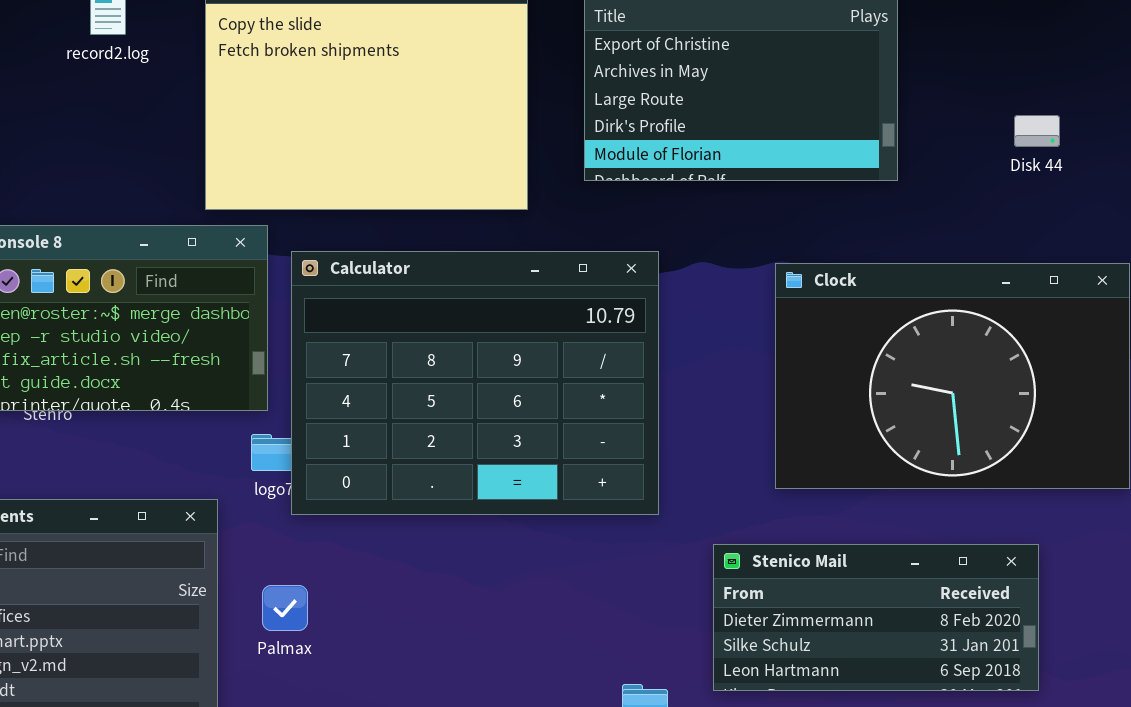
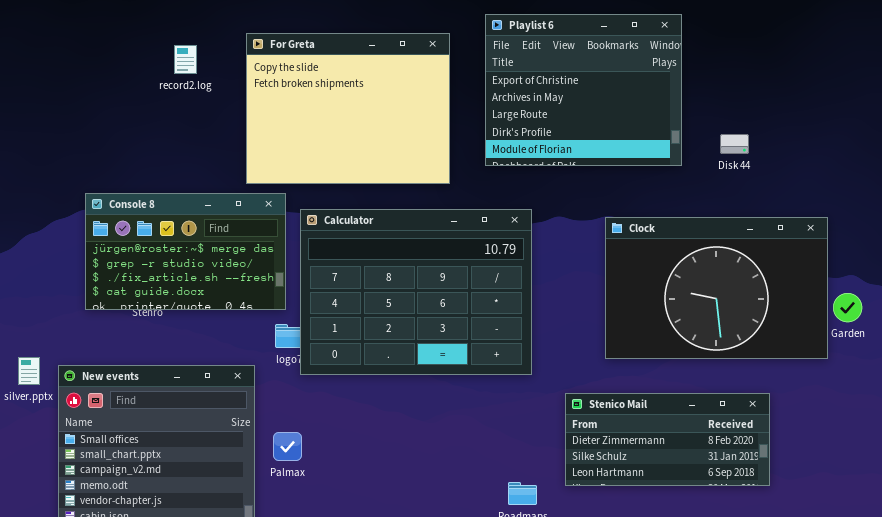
Disk 44: [1014,115,1060,147] -> [720,134,749,154], moved
Palmax: [262,585,308,631] -> [273,432,302,461], moved

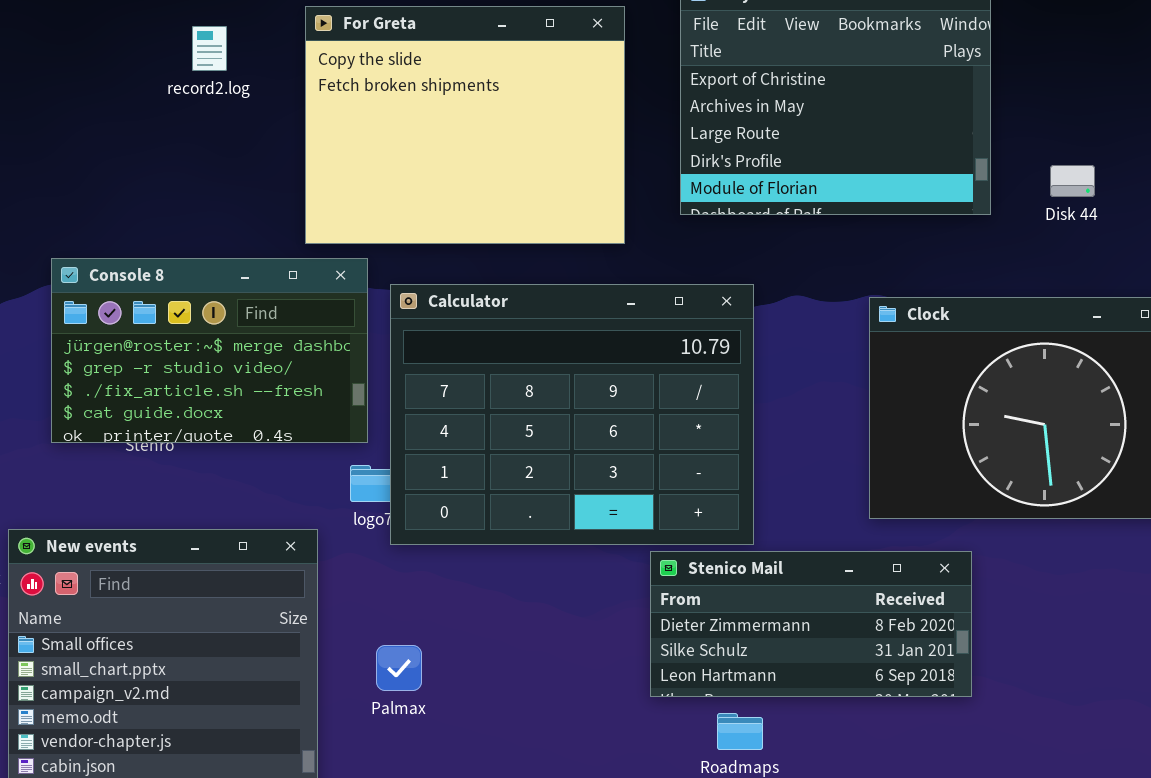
Stenico Mail: [565,393,770,486] -> [650,551,972,697], moved
Palmax: [273,432,302,461] -> [376,645,422,691], moved

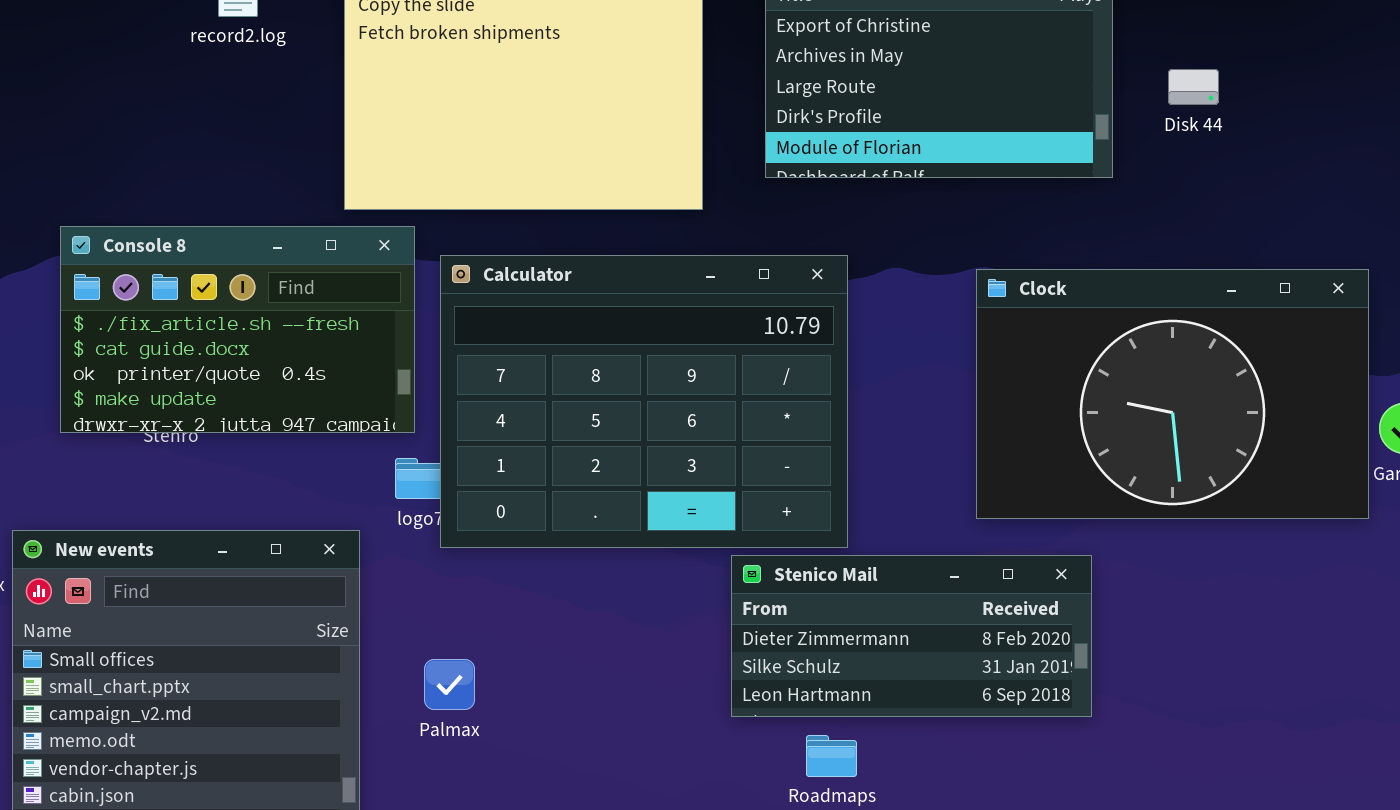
Disk 44: [1050,165,1095,197] -> [1168,69,1219,105], moved
Console 8: [51,258,368,443] -> [60,226,415,433], scrolled down 2 rows

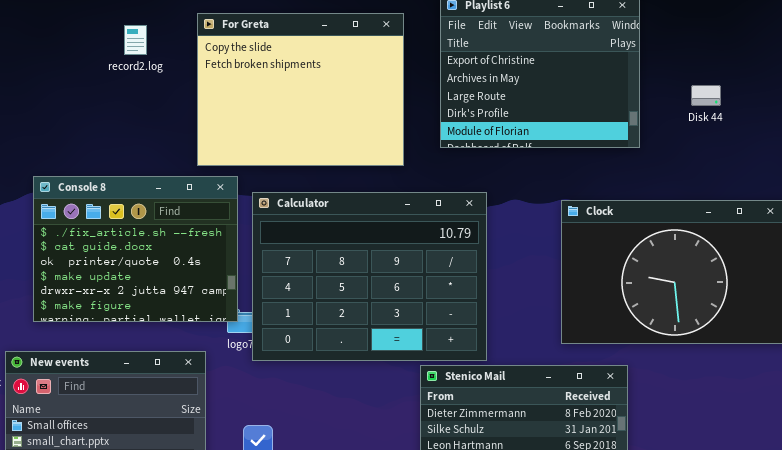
Disk 44: [1168,69,1219,105] -> [691,85,721,106], moved
Console 8: [60,226,415,433] -> [33,176,238,322], resized

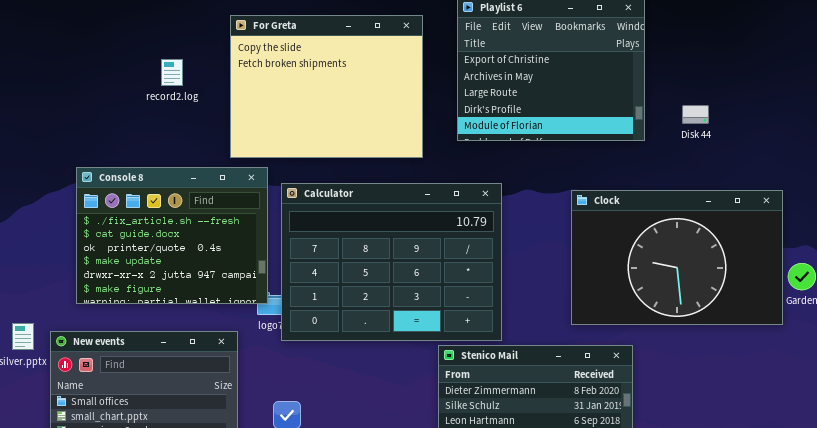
record2.log: [124,25,147,55] -> [161,59,183,86], moved
Disk 44: [691,85,721,106] -> [682,105,709,124], moved

